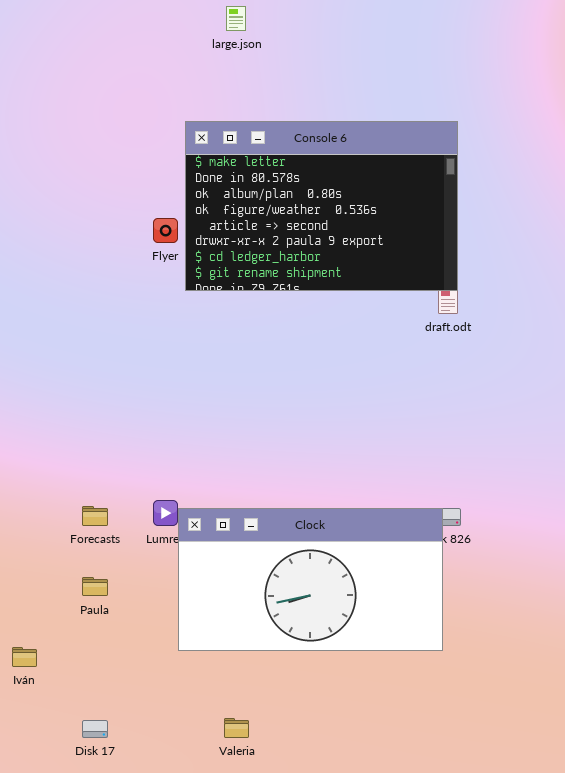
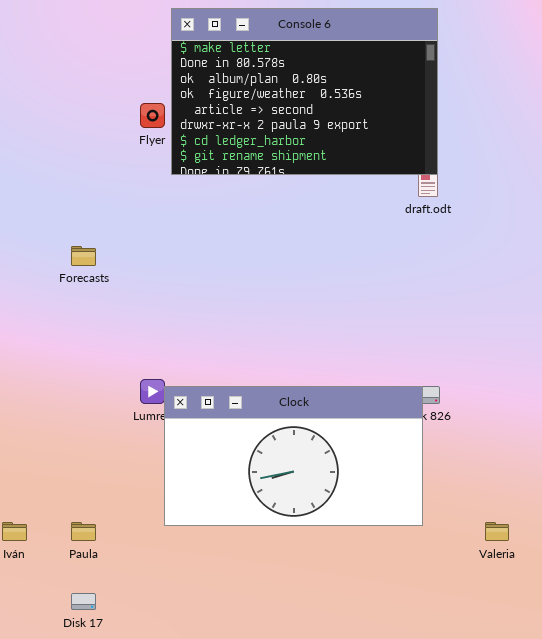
Forecasts: [82,506,108,526] -> [71,246,96,266], moved
Paula: [82,577,108,596] -> [71,522,96,541], moved
Valeria: [224,718,249,738] -> [485,522,509,541], moved

